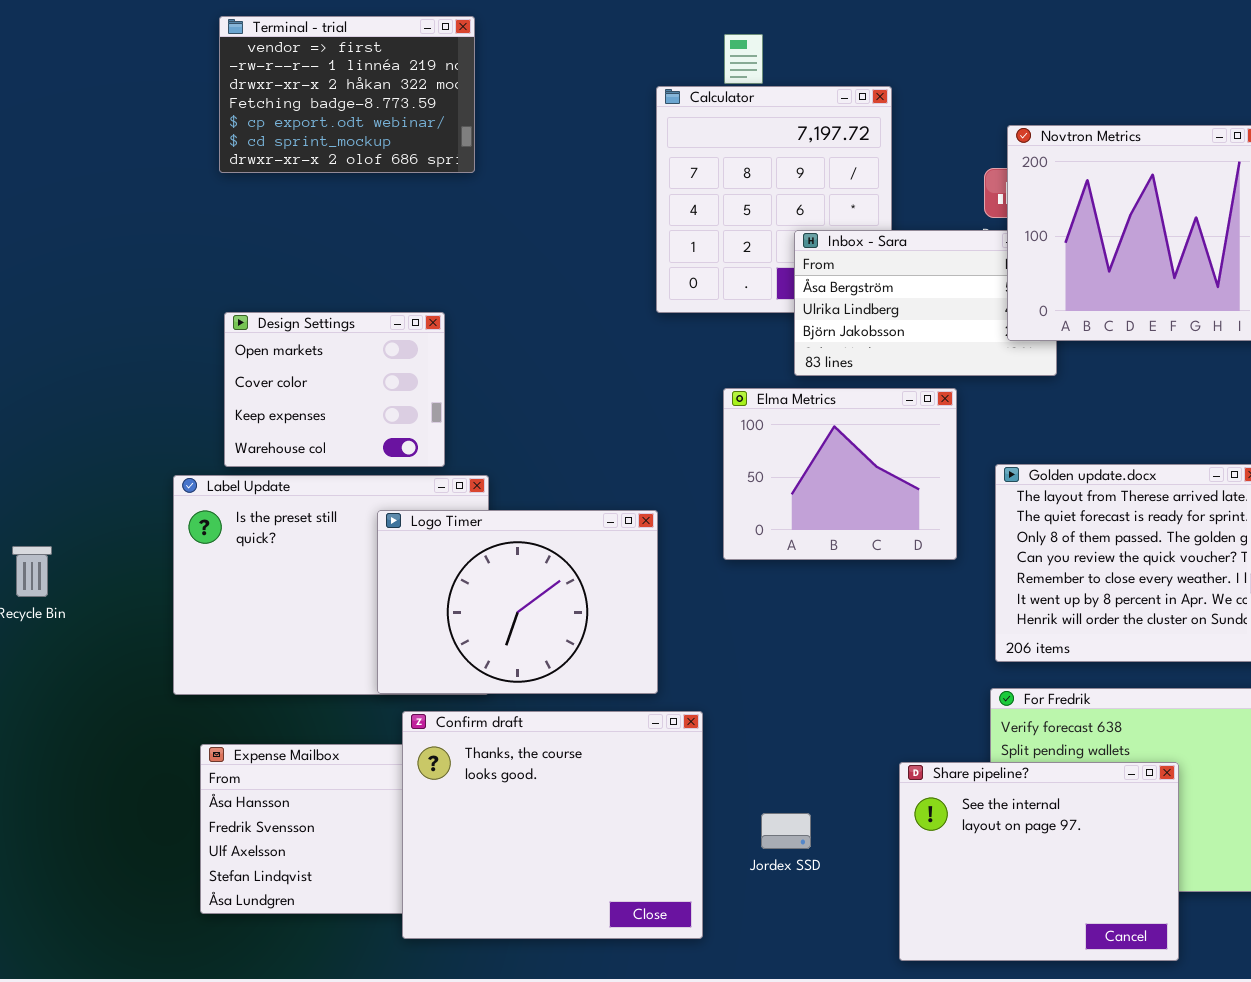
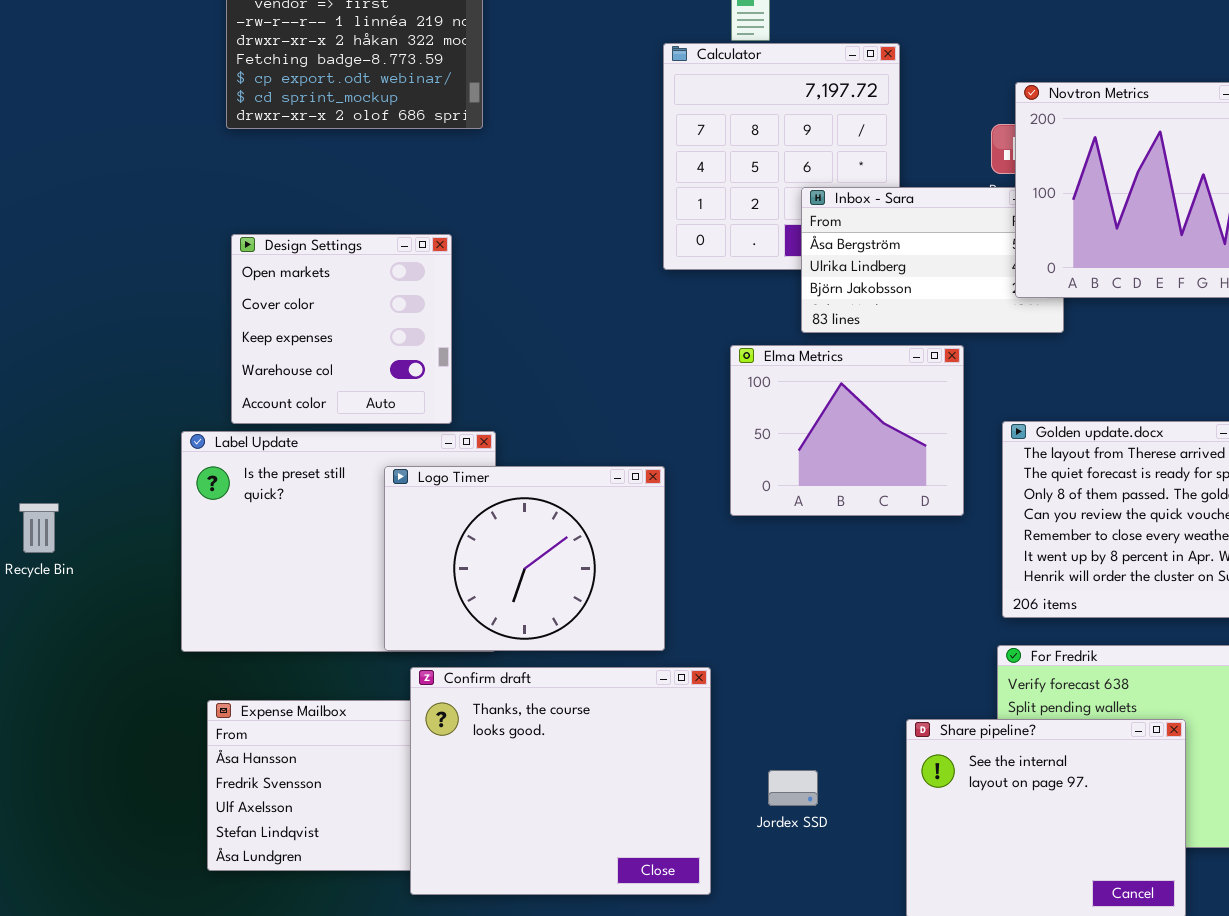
Design Settings: [224,312,445,467] -> [231,234,452,424], resized

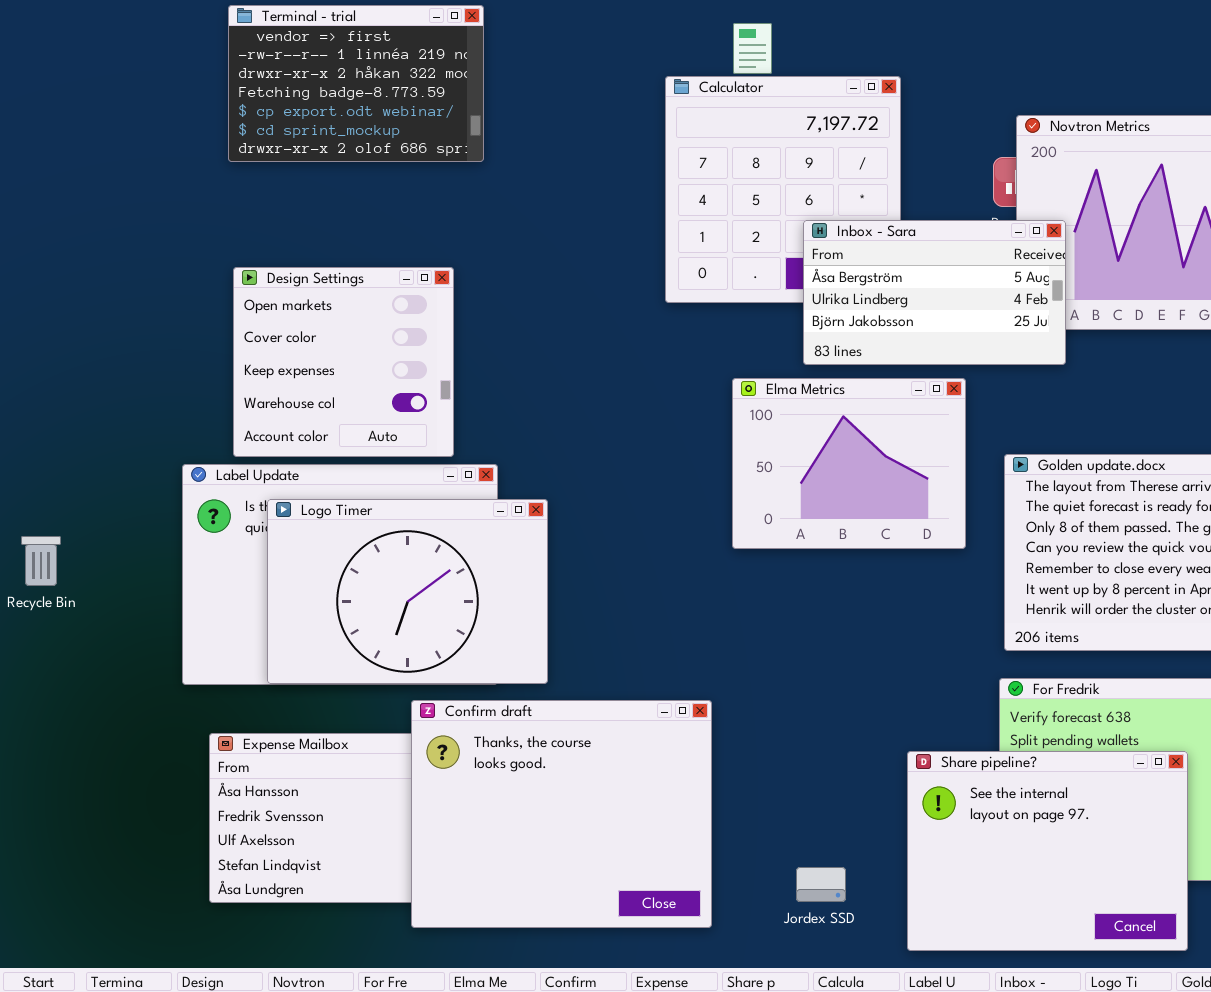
Inbox - Sara: [801,187,1064,333] -> [803,220,1066,365], raised
Logo Timer: [384,466,665,651] -> [267,499,548,684], moved
Jordex SSD: [768,770,818,806] -> [796,867,846,902], moved

